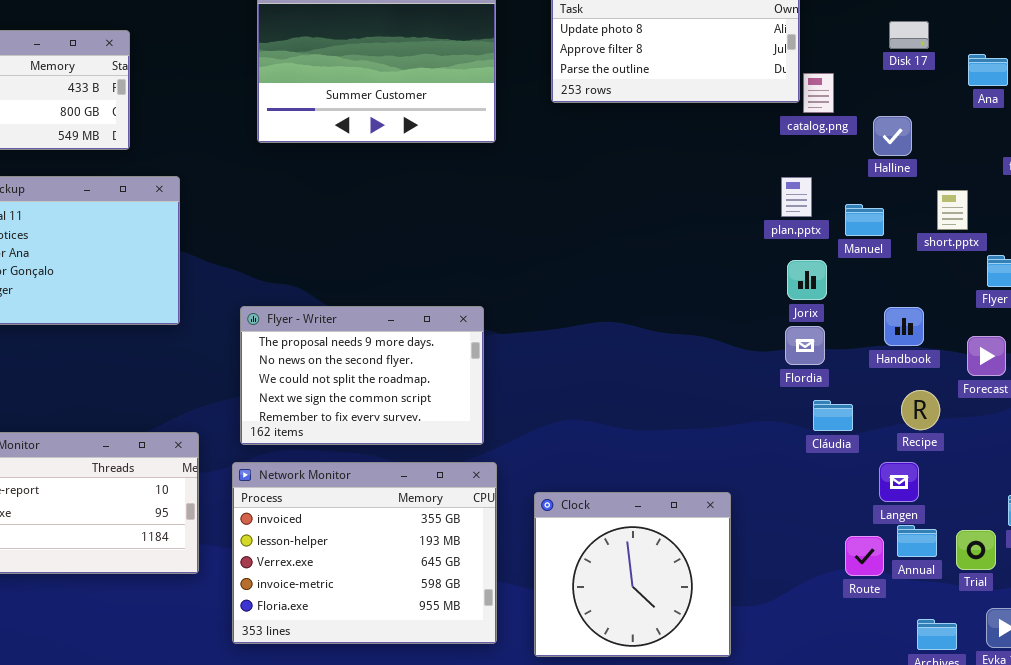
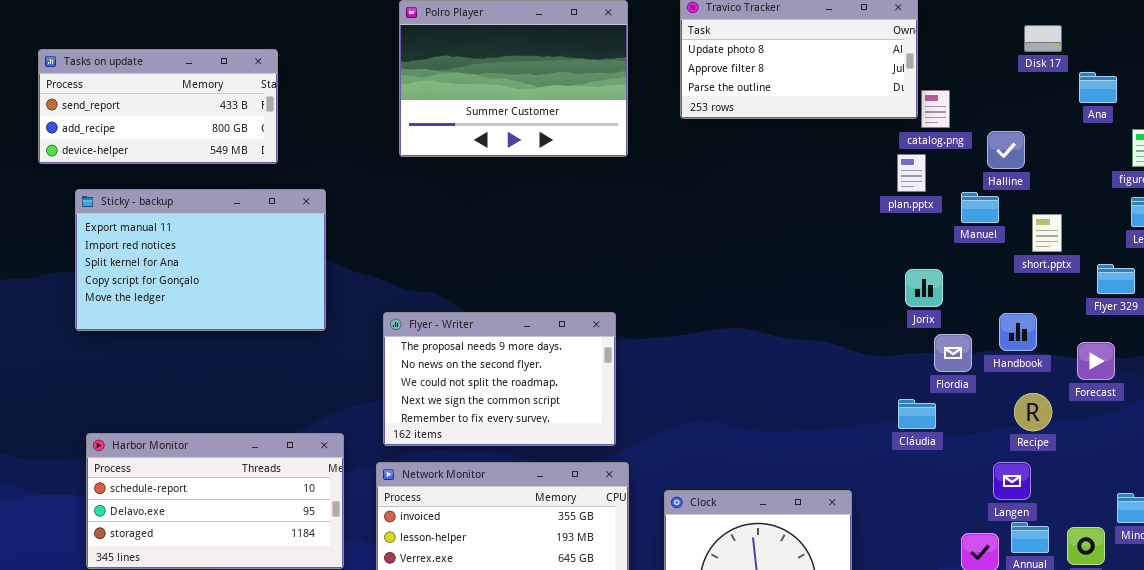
Disk 17: [889,21,929,49] -> [1024,25,1062,52], moved
plan.pptx: [781,177,812,217] -> [897,154,926,192], moved
short.pptx: [937,190,968,230] -> [1032,214,1062,252], moved
Manuel: [845,204,884,236] -> [961,192,999,223], moved
Flordia: [785,326,825,365] -> [934,334,972,372], moved
Cláudia: [813,400,853,431] -> [898,399,936,429], moved

